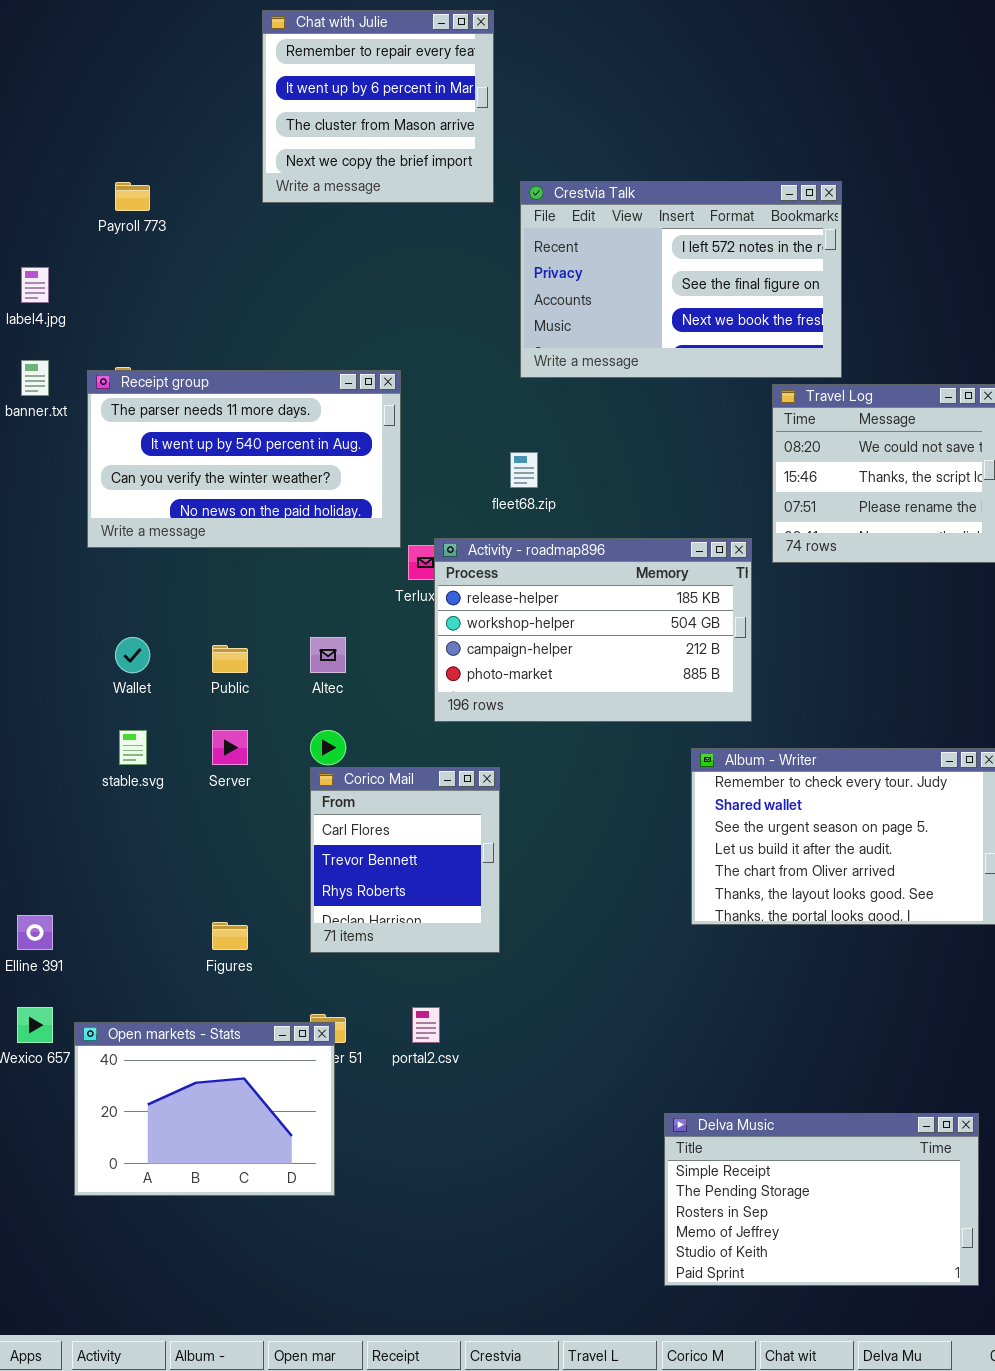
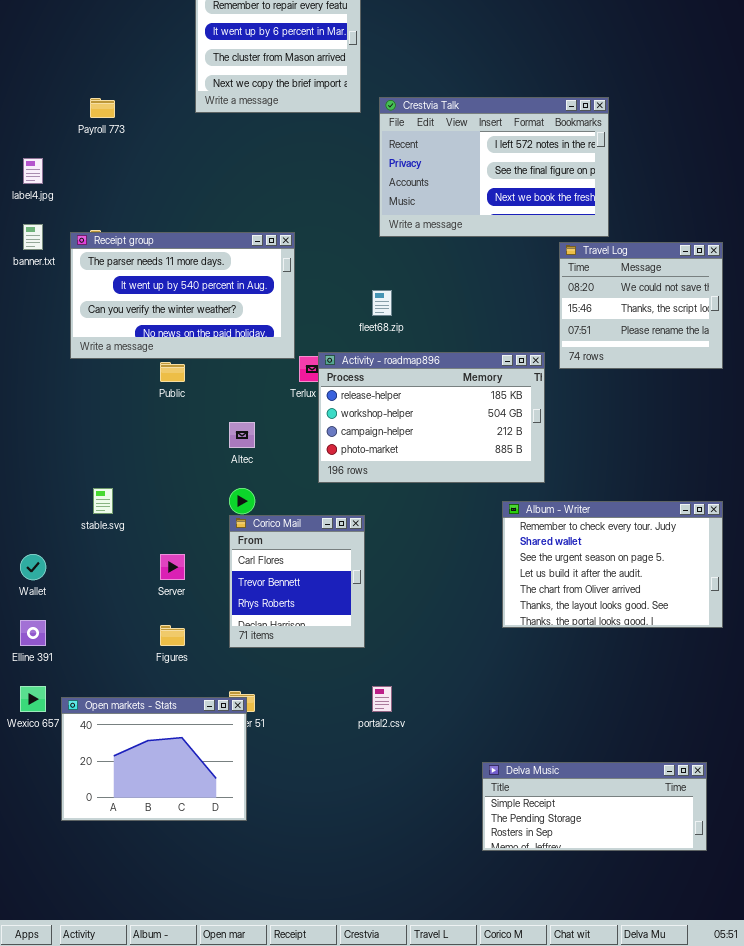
Wallet: [115,637,150,673] -> [20,554,46,580], moved
Public: [212,645,248,673] -> [160,362,185,382], moved
Server: [212,730,248,765] -> [160,554,185,580], moved
portal2.csv: [412,1007,440,1043] -> [372,686,392,712], moved
Delva Music: [664,1113,979,1286] -> [482,762,707,851], resized

